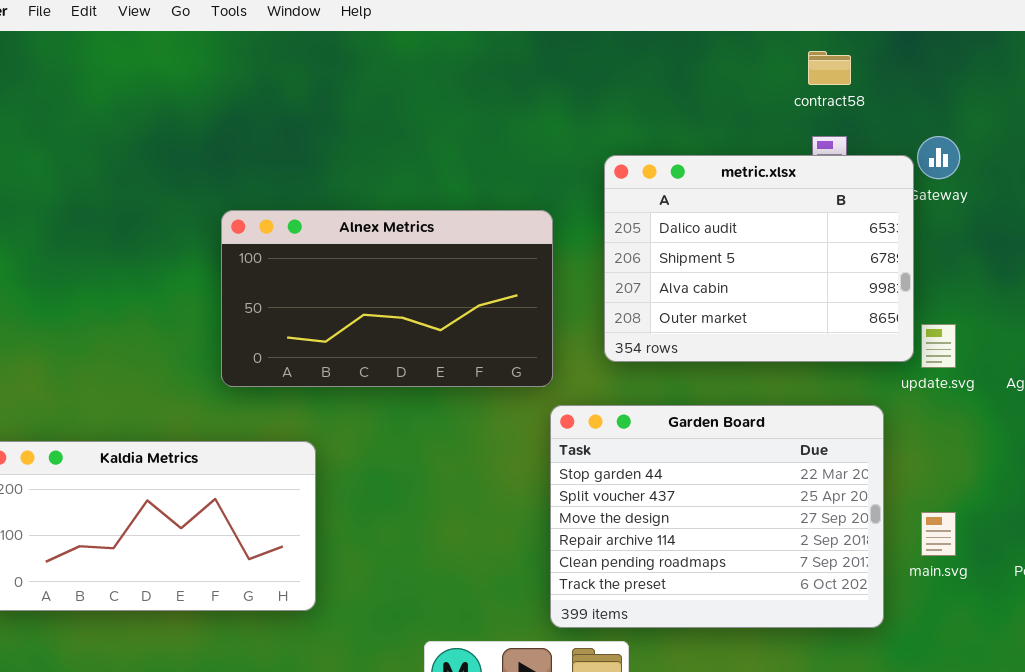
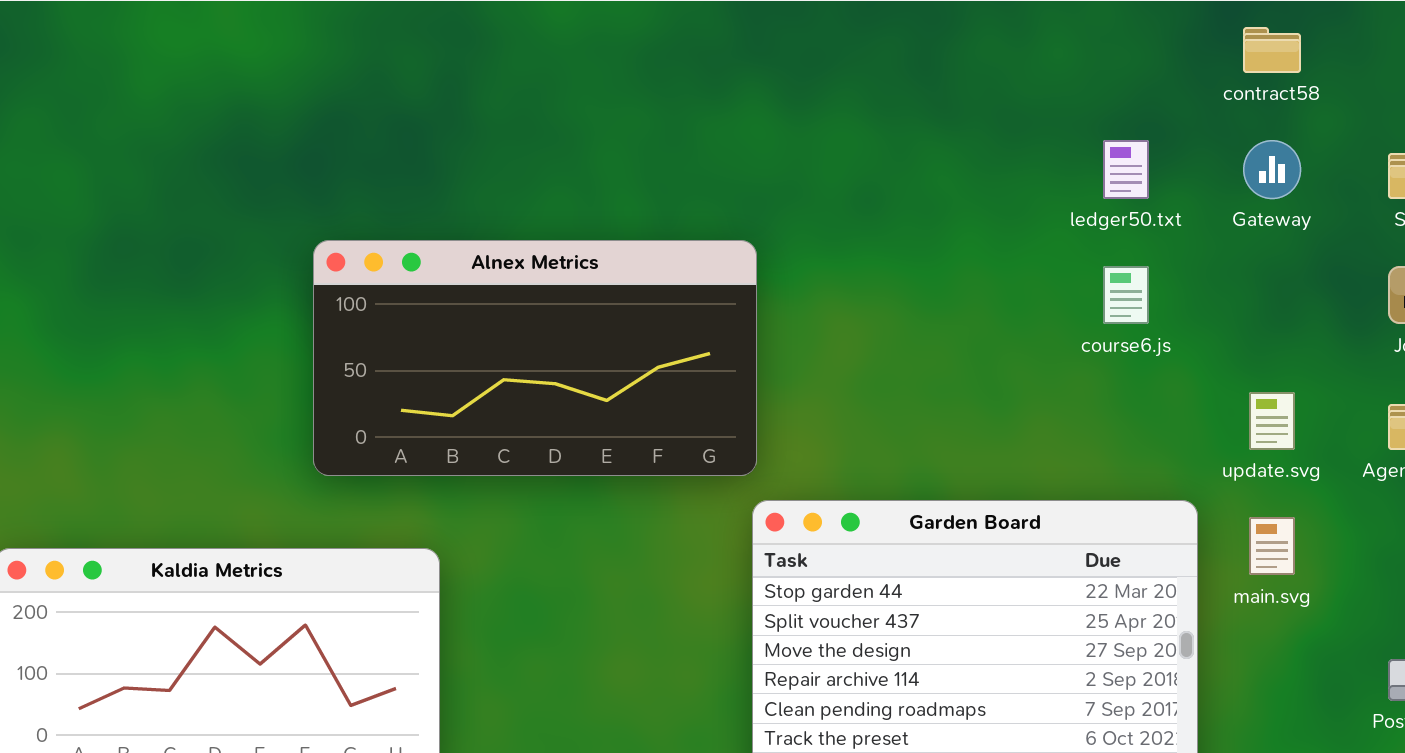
contract58: [808,51,851,85] -> [1243,27,1301,73], moved
metric.xlsx: [604,155,914,362] -> none, closed
main.svg: [921,512,956,556] -> [1249,517,1295,575], moved

